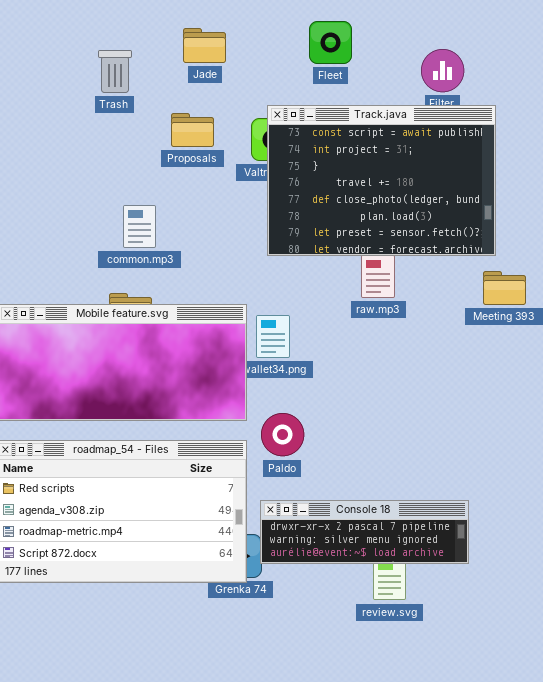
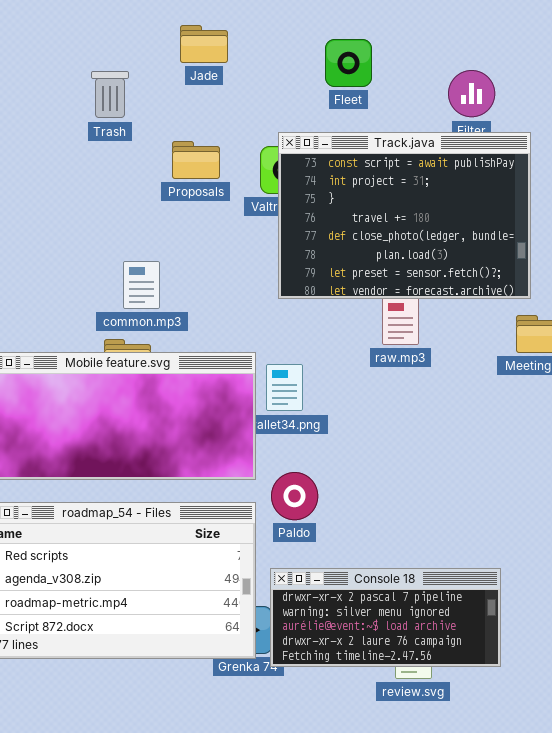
Jade: [183,28,226,63] -> [180,25,228,63], moved
common.mp3: [123,205,156,248] -> [123,261,160,309], moved
Console 18: [260,500,469,564] -> [270,568,501,667], resized

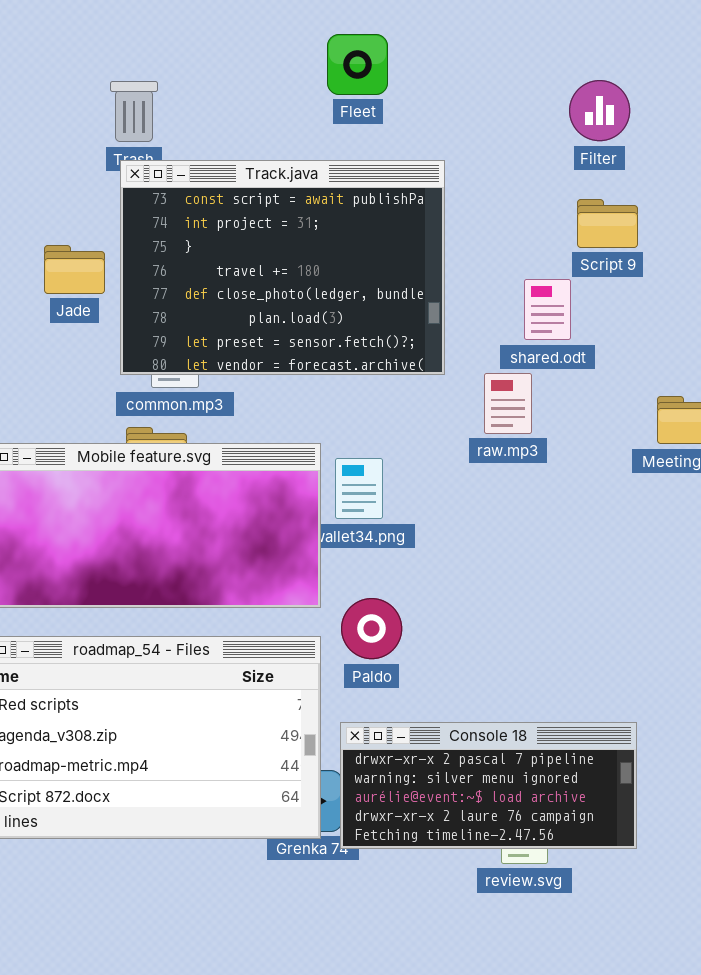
Jade: [180,25,228,63] -> [44,245,105,294], moved
Fleet: [325,39,372,87] -> [327,34,388,95], moved
Track.java: [278,132,531,299] -> [120,160,445,375], moved

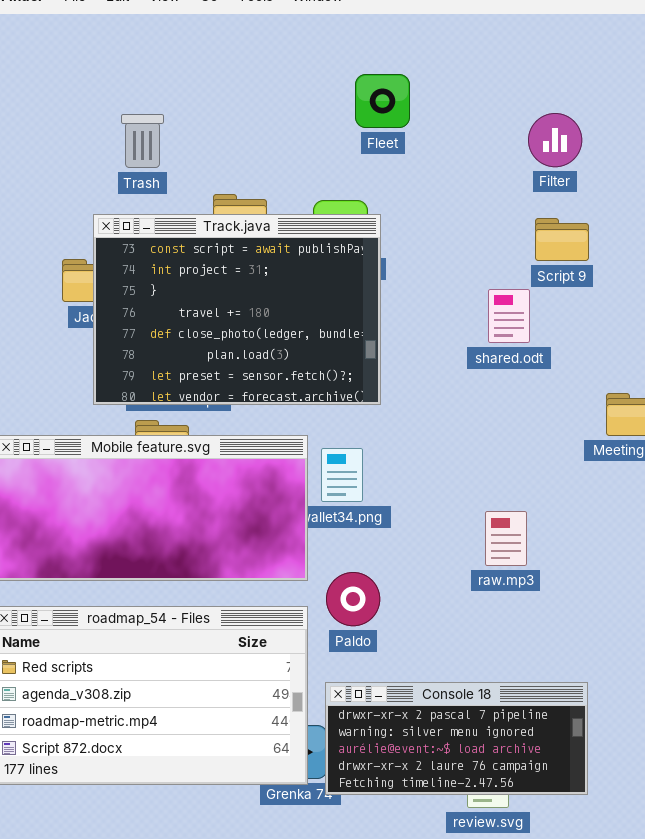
Fleet: [327,34,388,95] -> [355,74,410,128], moved
Track.java: [120,160,445,375] -> [93,214,381,405], moved
raw.mp3: [484,373,532,434] -> [485,511,527,566], moved

